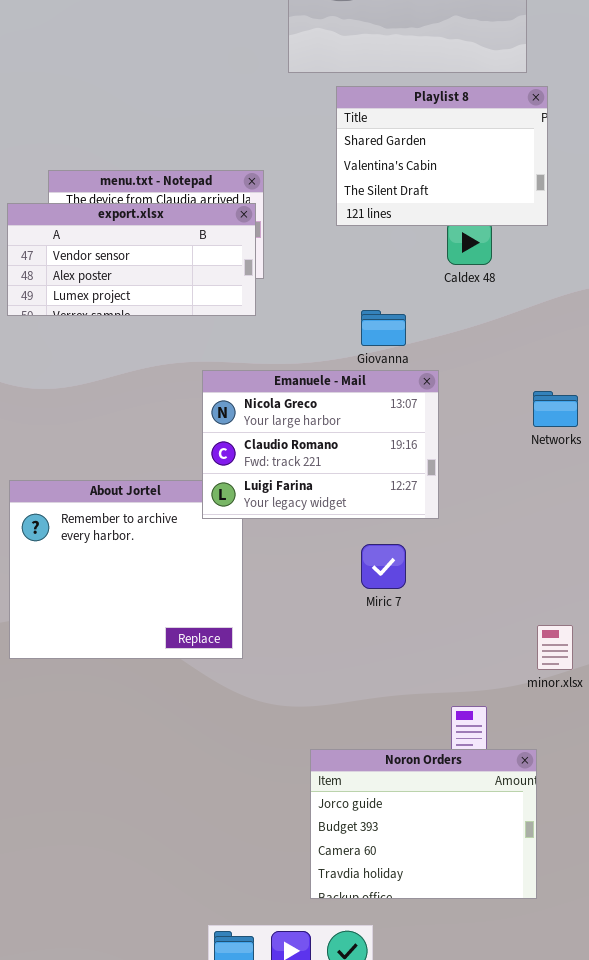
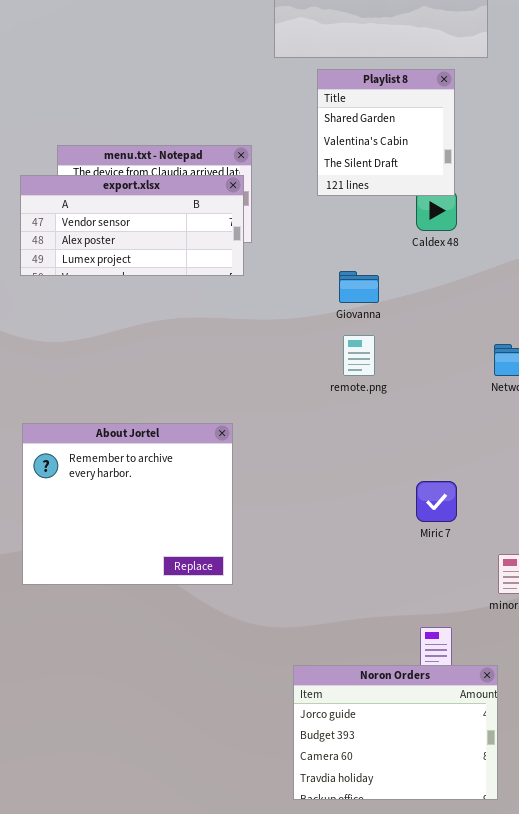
Playlist 8: [336,86,548,226] -> [317,69,455,196], resized
Emanuele - Mail: [202,370,439,519] -> none, closed
Miric 7: [361,544,406,589] -> [416,481,457,522], moved

